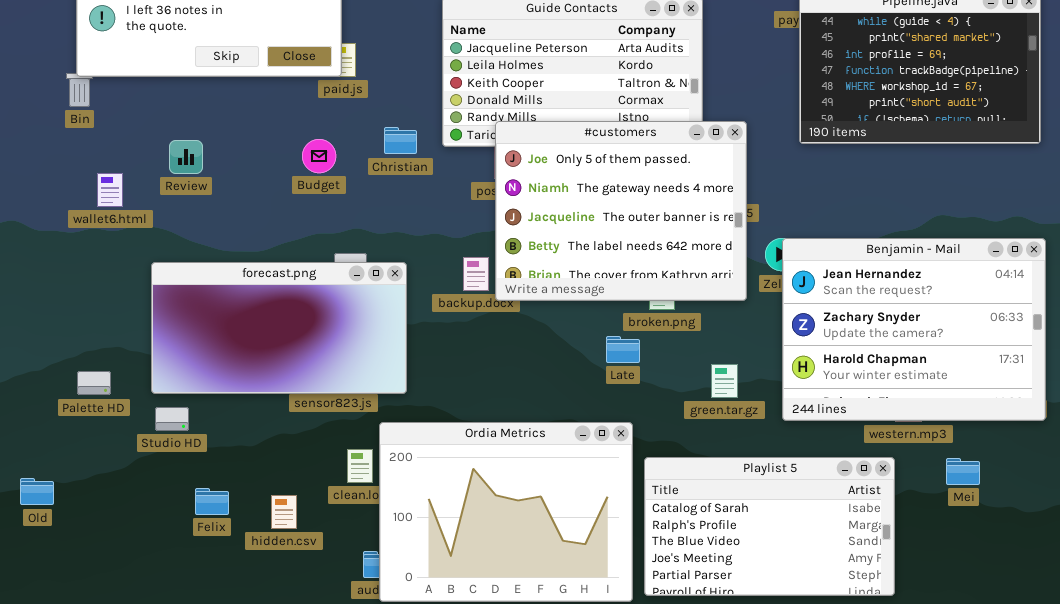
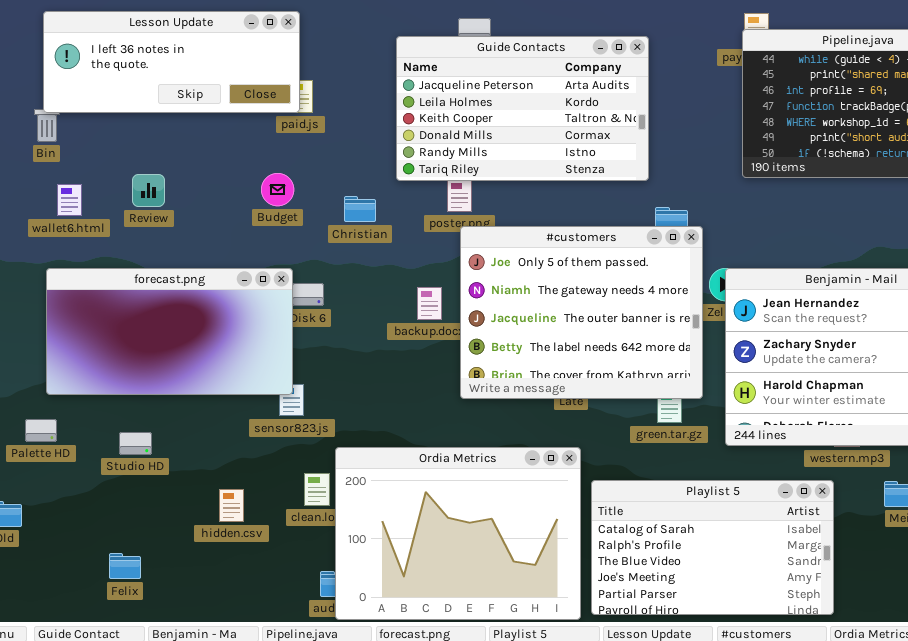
#customers: [495,121,747,301] -> [460,226,703,399], moved
Christian: [384,127,417,154] -> [344,196,376,222], moved
wallet6.html: [97,173,123,207] -> [57,184,82,216], moved
forecast.png: [151,262,407,394] -> [46,268,293,395], moved
Palette HD: [77,371,111,395] -> [25,419,57,442], moved
Felix: [195,488,229,515] -> [109,553,141,579], moved
hidden.csv: [271,495,297,529] -> [219,489,244,522], moved

